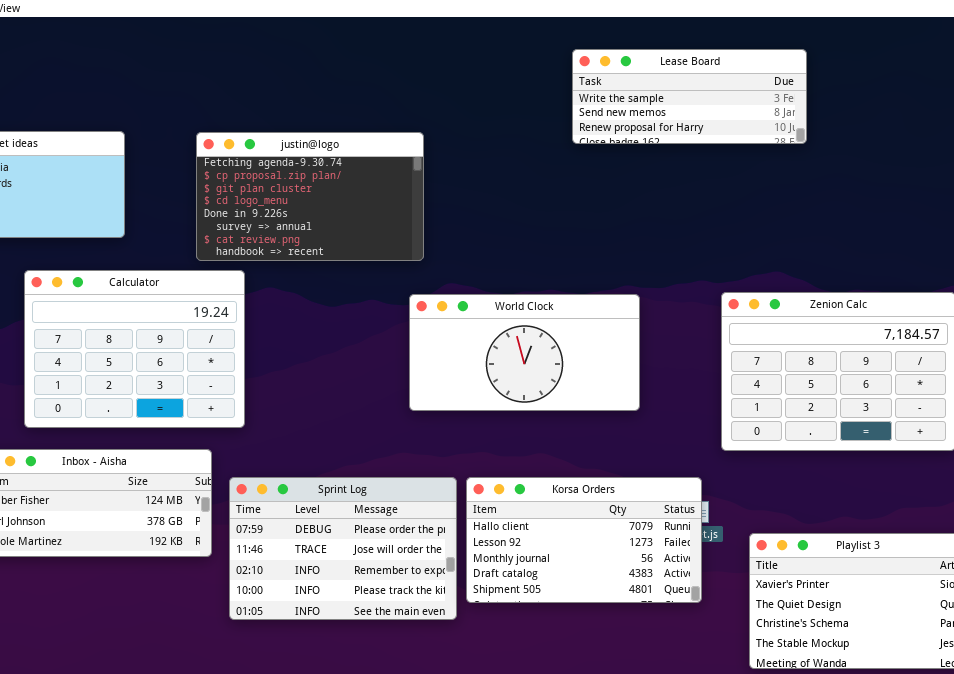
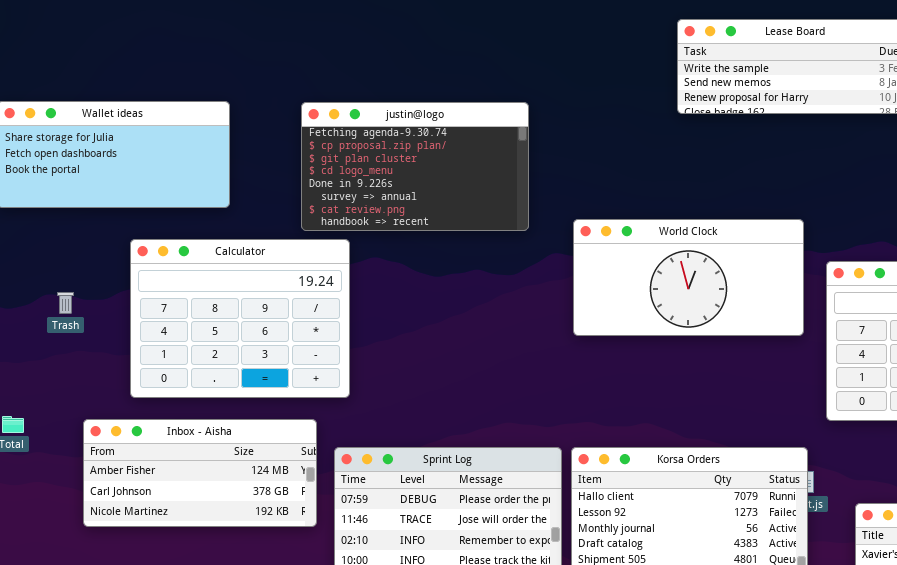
World Clock: [409,294,640,411] -> [573,219,804,336], moved

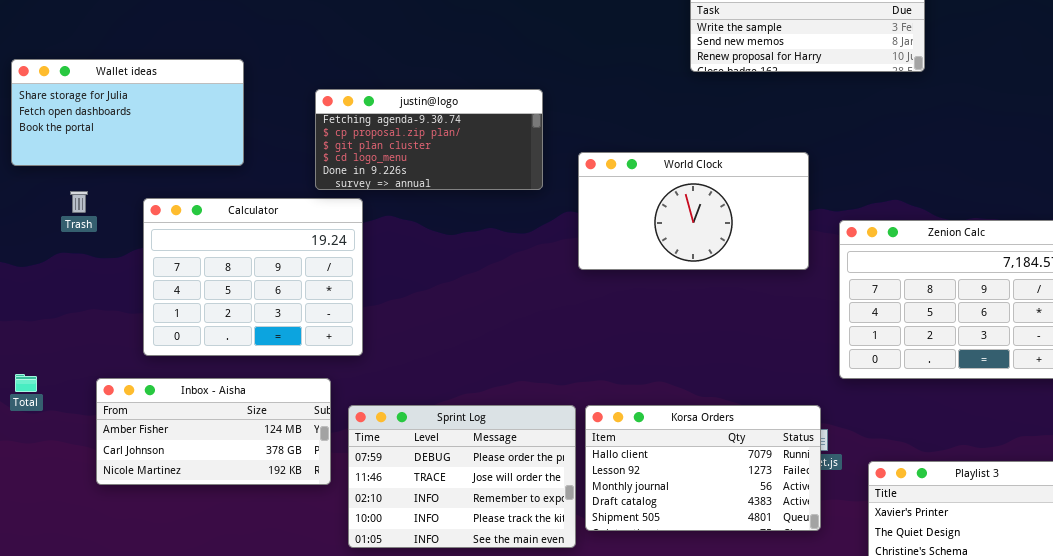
justin@logo: [301,102,529,231] -> [315,89,543,190], resized
World Clock: [573,219,804,336] -> [578,152,809,270], moved
Trash: [57,292,74,314] -> [70,191,88,213], moved

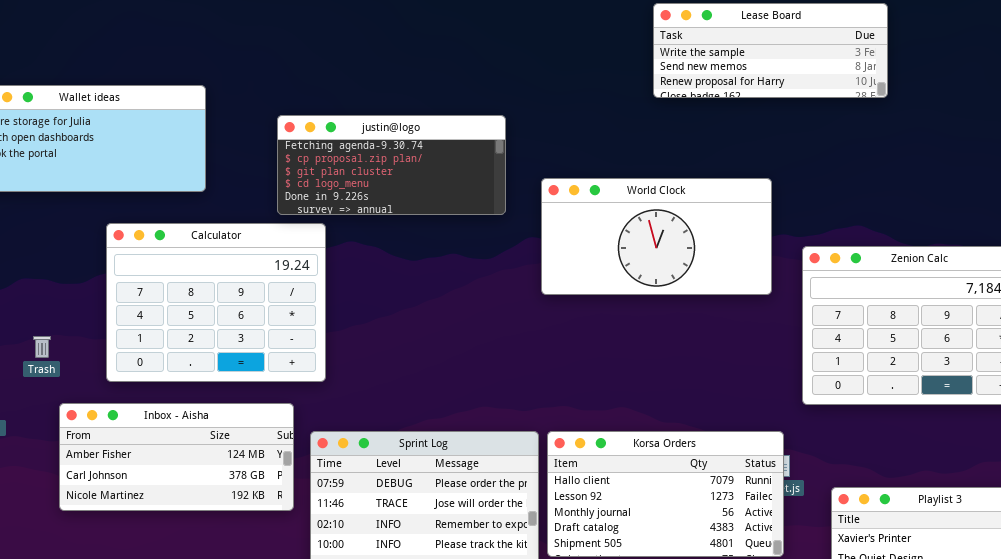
Trash: [70,191,88,213] -> [33,336,51,358], moved

